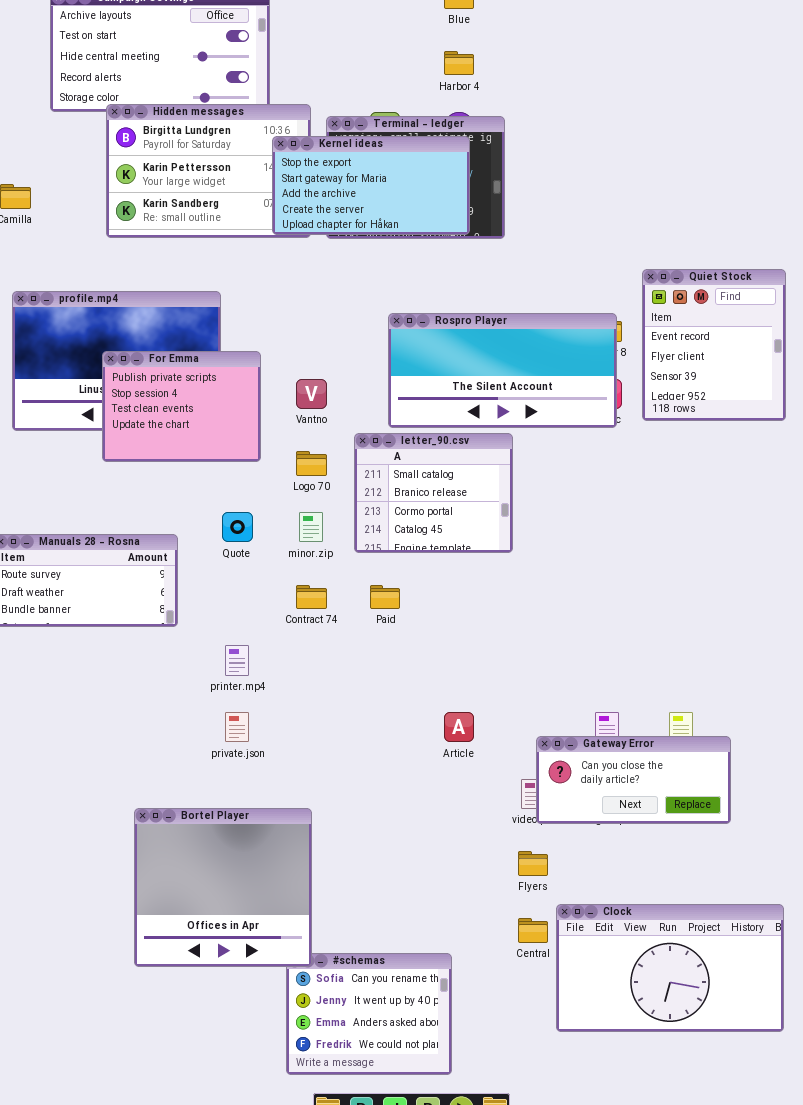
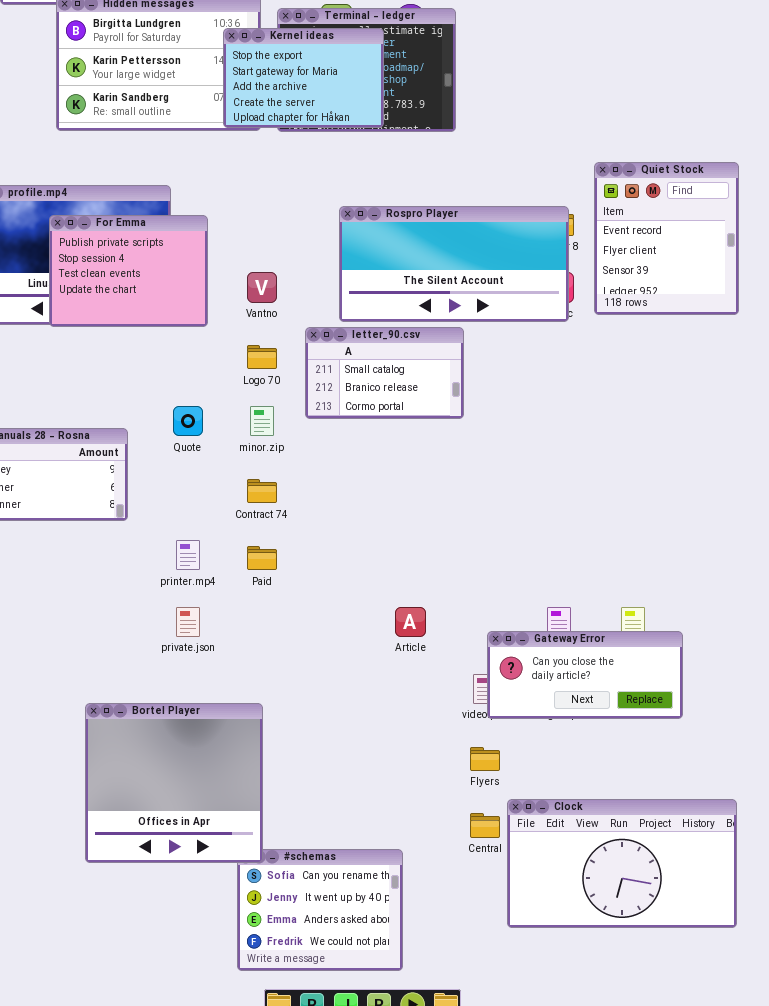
Kernel ideas: [272,136,470,235] -> [223,28,384,128], resized
For Emma: [102,351,261,462] -> [49,215,208,327], moved
letter_90.csv: [354,433,513,553] -> [305,327,464,419], resized
Paid: [370,585,400,609] -> [247,546,277,570], moved

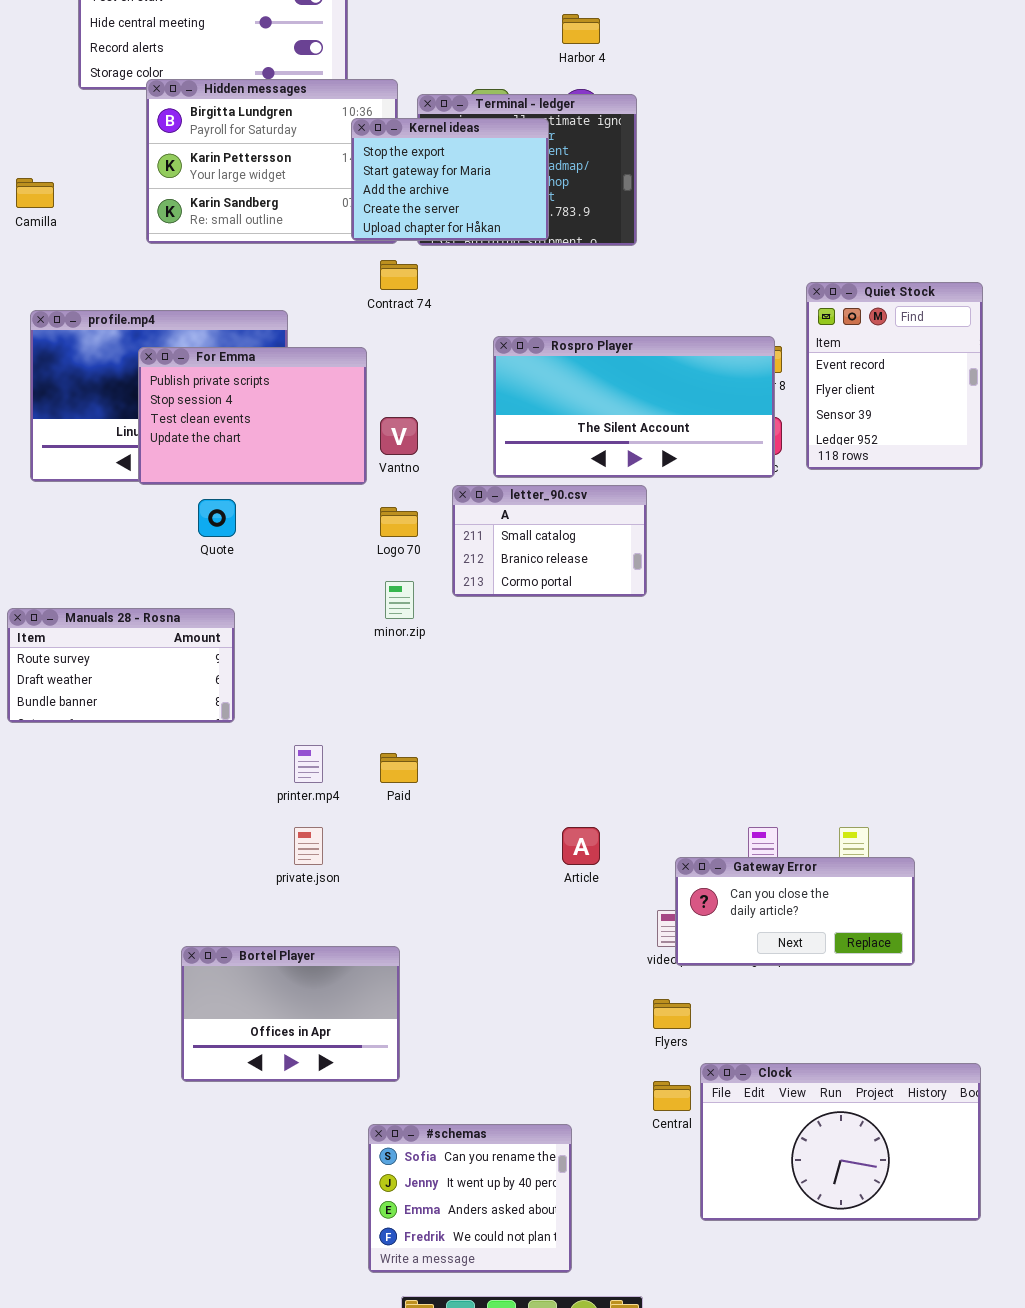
For Emma: [49,215,208,327] -> [138,347,367,485], resized
Quote: [173,406,203,436] -> [198,499,236,537], moved
Contract 74: [247,479,277,503] -> [380,260,418,290], moved
Bortel Player: [85,703,263,863] -> [181,946,400,1082], resized

